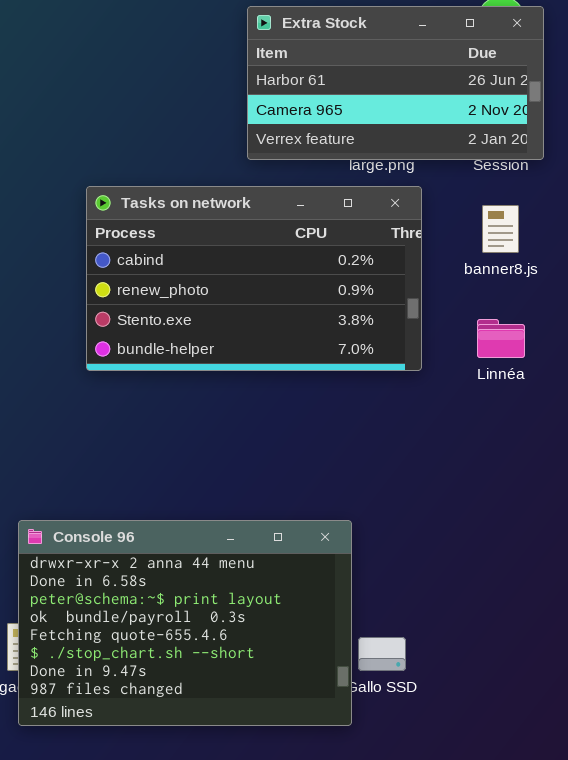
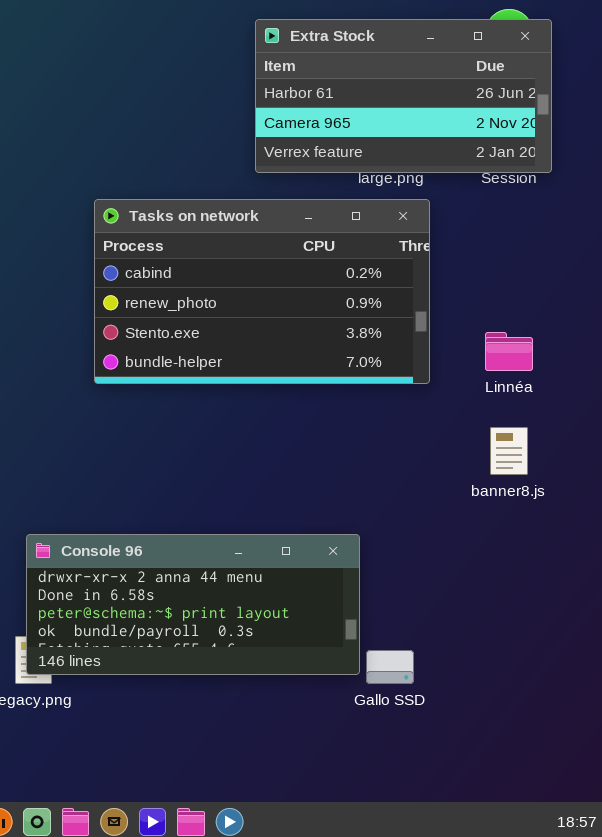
banner8.js: [482,205,519,253] -> [490,427,528,475], moved
Console 96: [18,520,352,726] -> [26,534,360,675], resized

